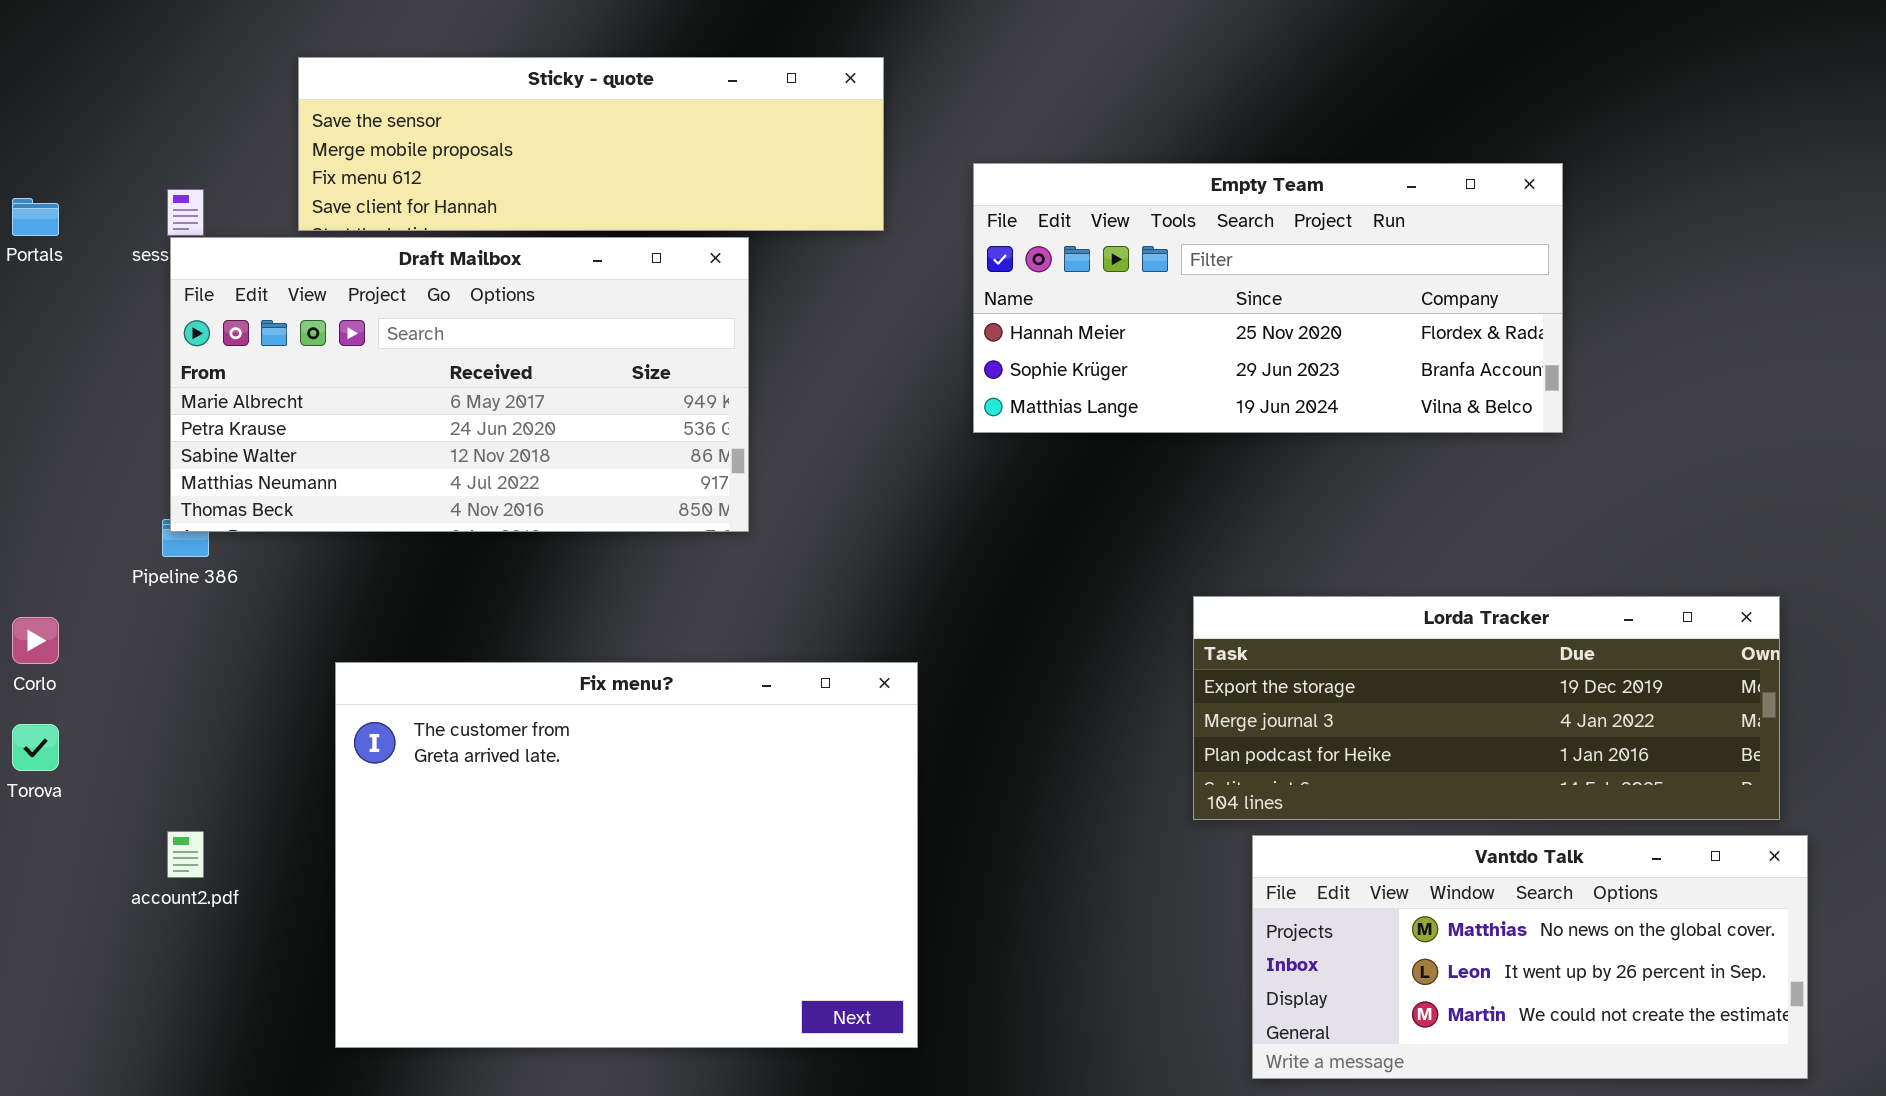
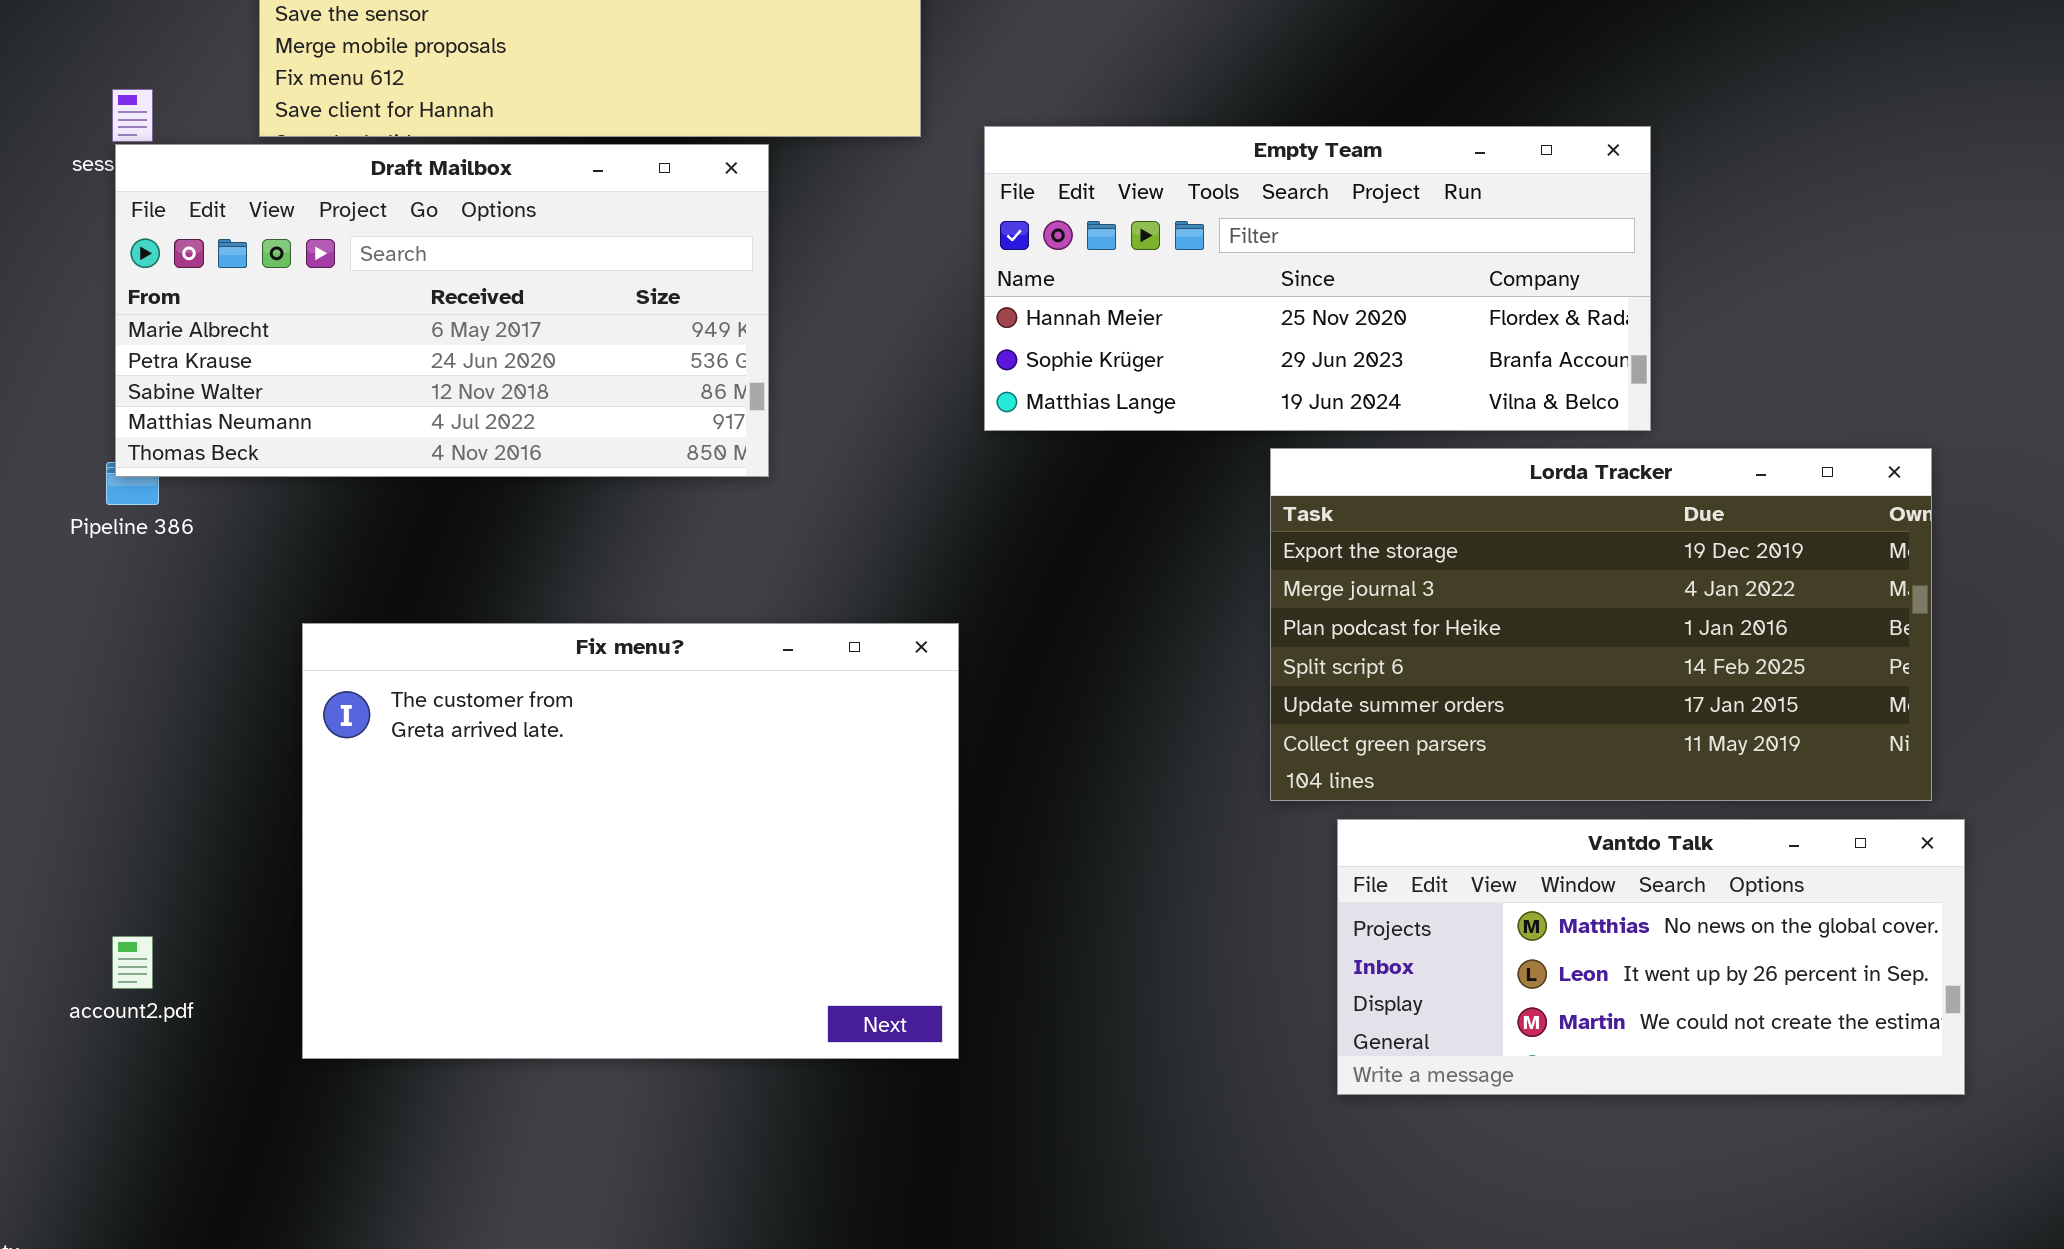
Empty Team: [973,163,1563,433] -> [984,126,1651,431], moved
Lorda Tracker: [1193,596,1780,820] -> [1270,448,1932,801], resized
account2.pdf: [167,831,204,878] -> [112,936,153,989], moved

